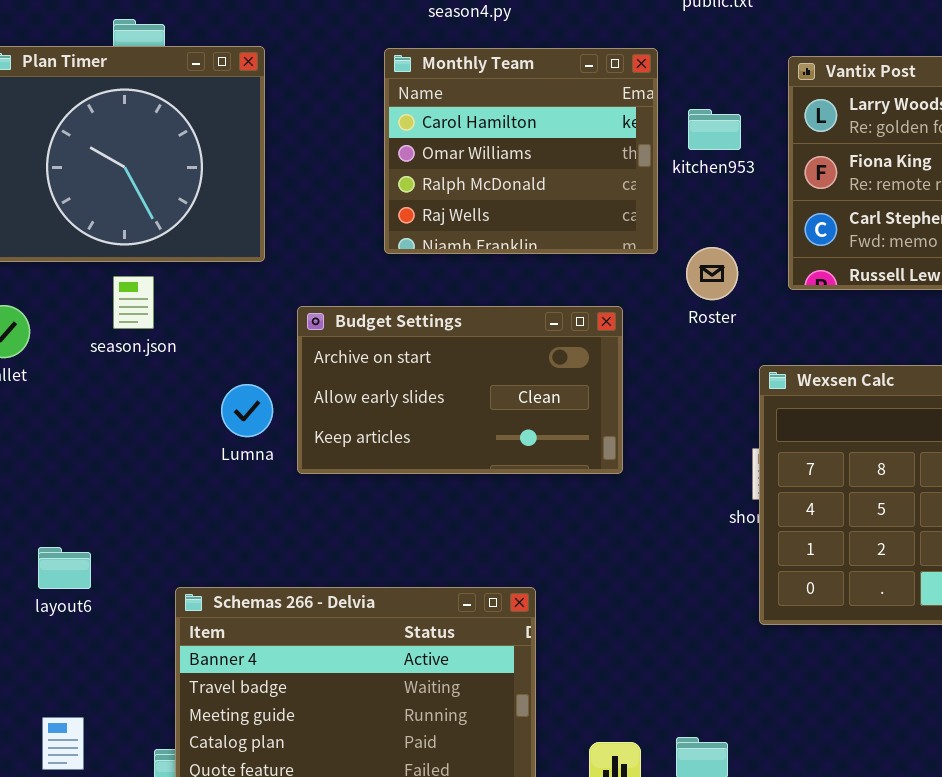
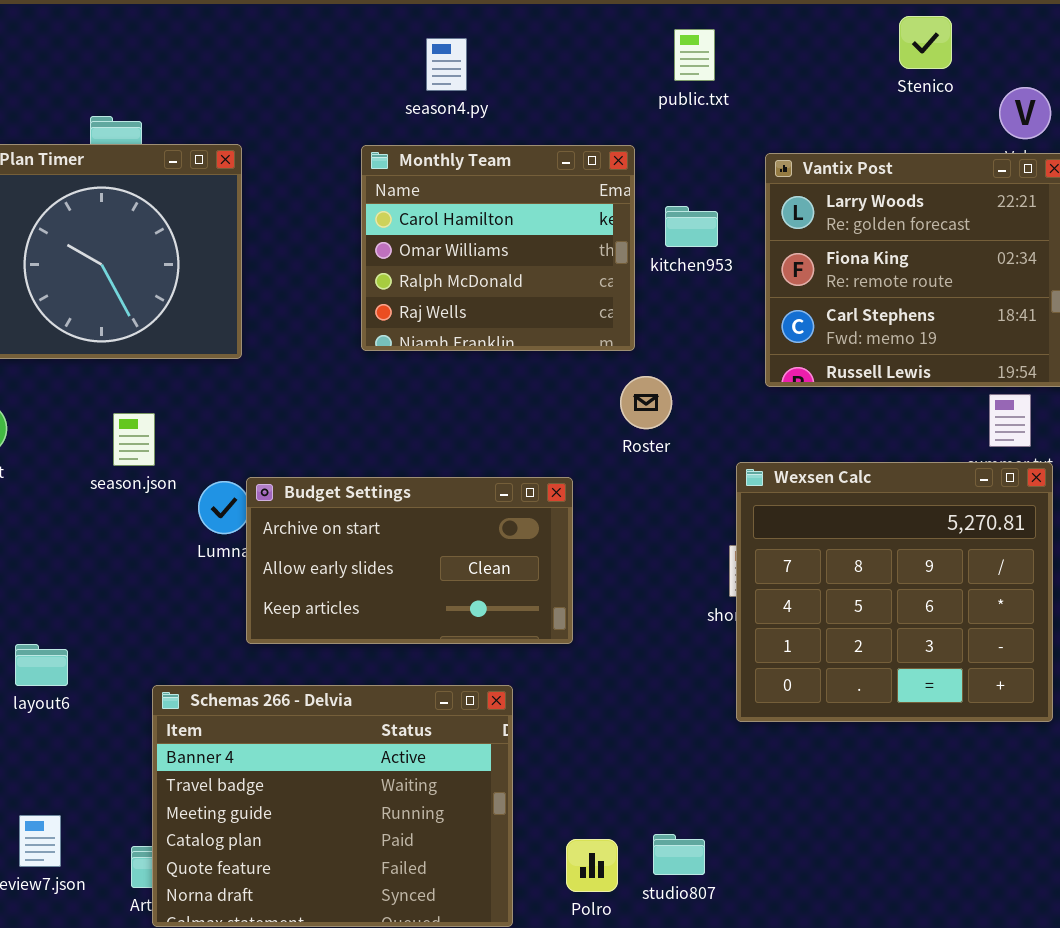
Roster: [686,247,738,300] -> [620,376,672,429], moved
season.json: [113,276,154,329] -> [113,413,155,466], moved
Budget Settings: [297,306,623,474] -> [246,477,573,644], moved

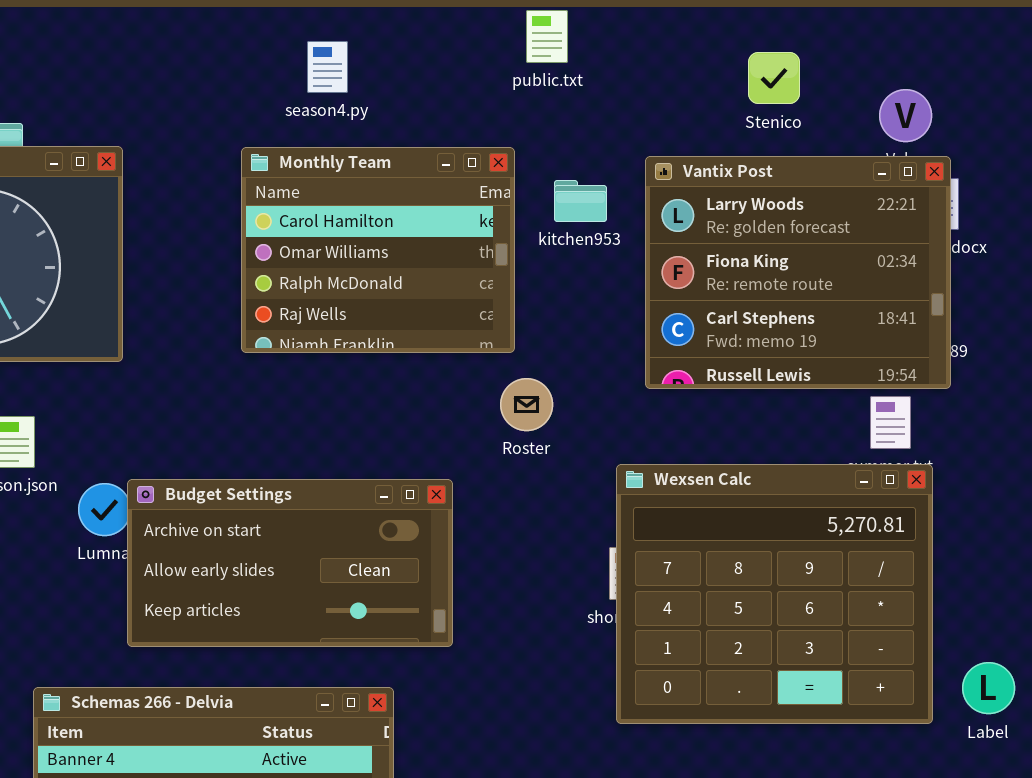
Stenico: [899,16,952,69] -> [748,52,800,104], moved
public.txt: [674,29,715,81] -> [526,10,568,63], moved
kitchen953: [665,206,718,247] -> [554,180,607,222], moved

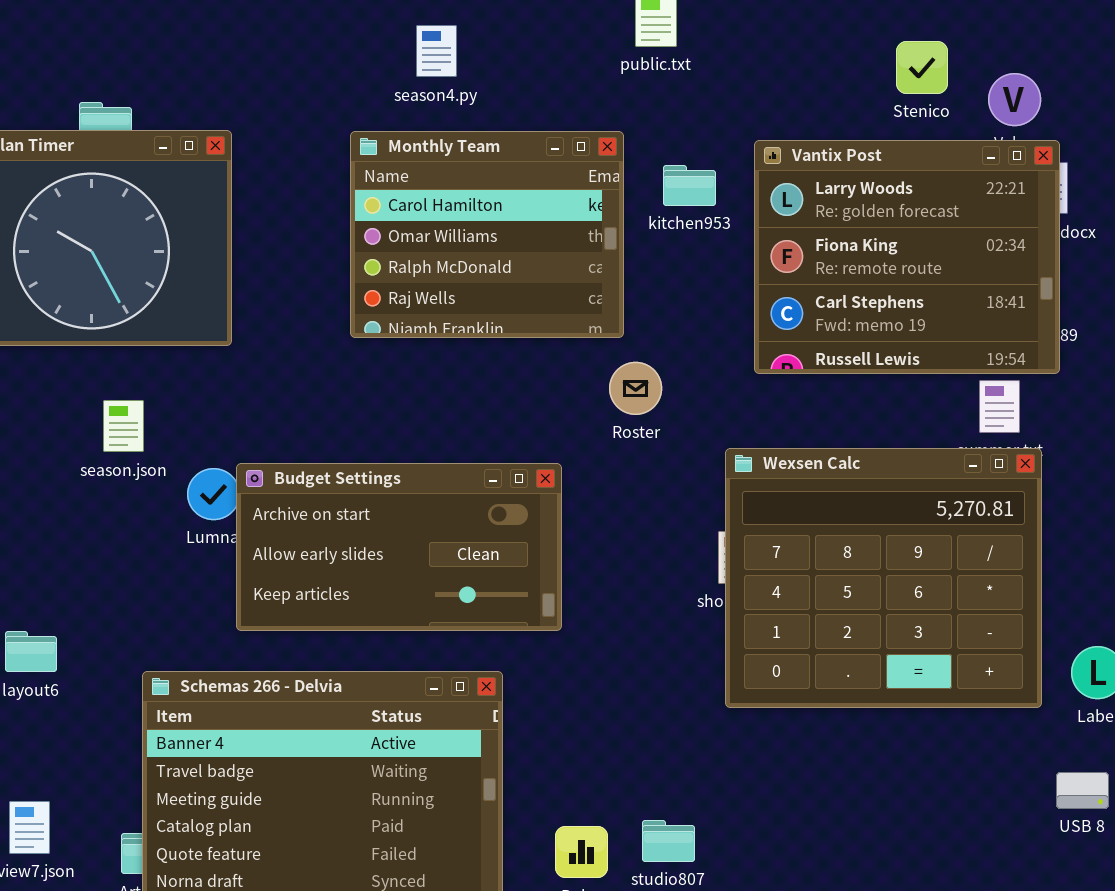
Stenico: [748,52,800,104] -> [896,41,948,94], moved

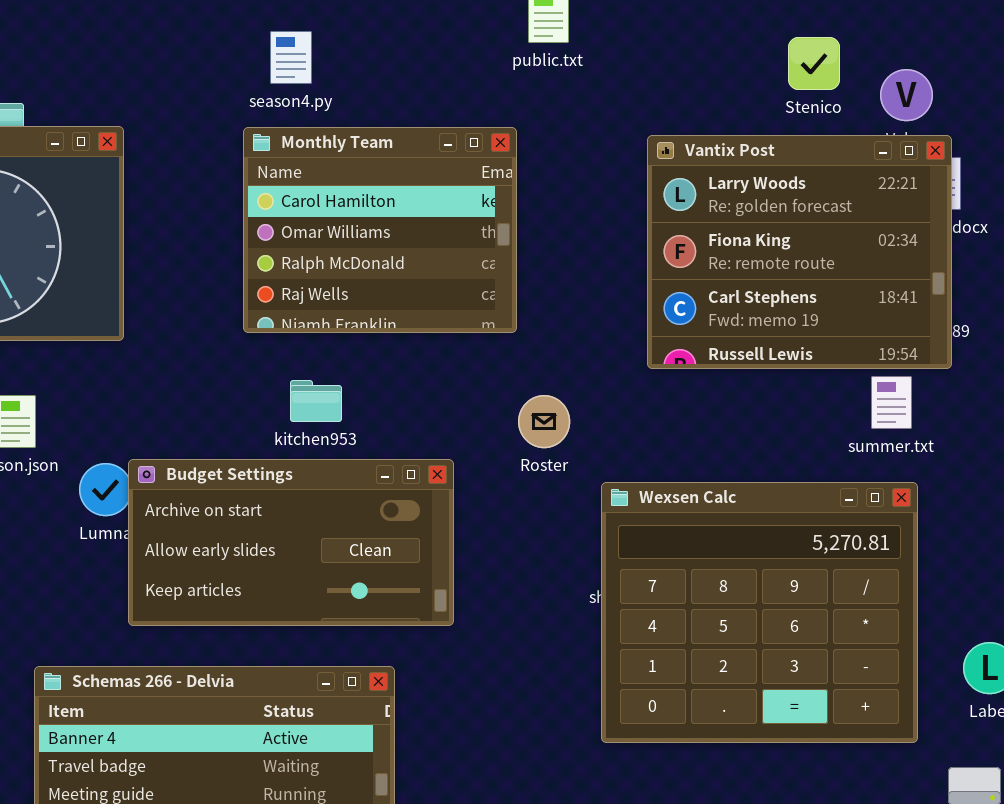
season4.py: [416,25,457,77] -> [270,31,312,84], moved
kitchen953: [663,165,716,206] -> [290,380,342,422], moved
Roster: [609,362,662,415] -> [518,395,570,448], moved
Wexsen Calc: [725,448,1042,708] -> [601,482,918,743], moved

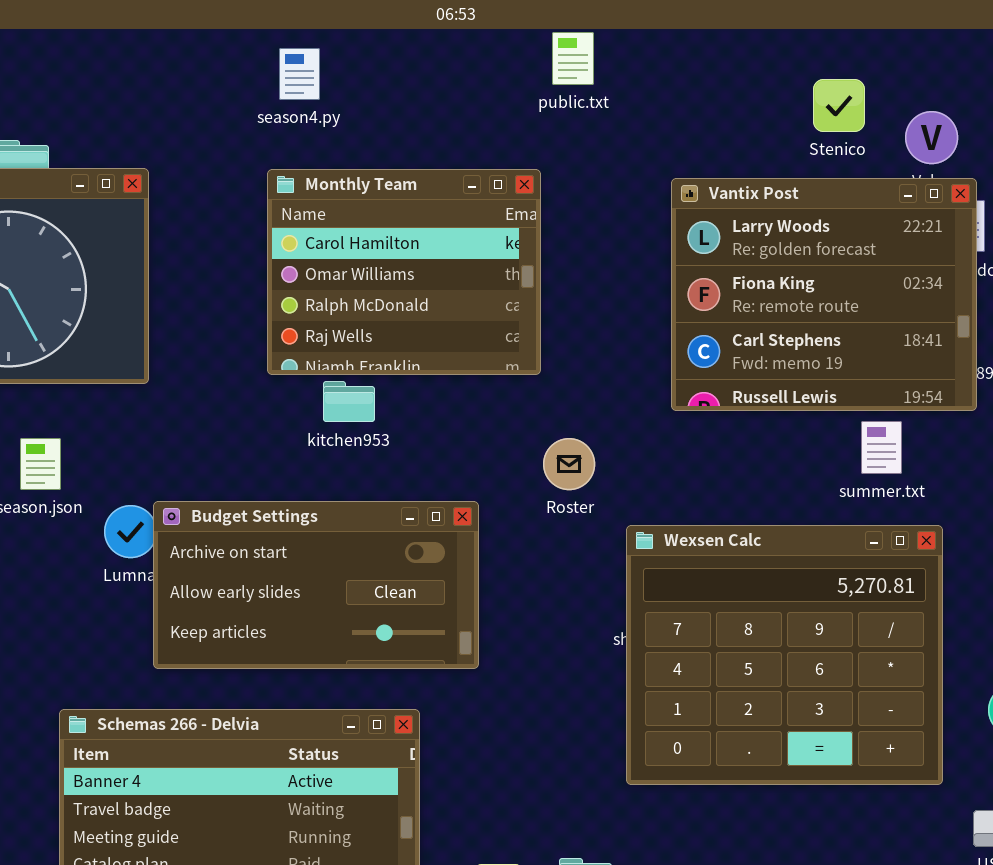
season4.py: [270,31,312,84] -> [279,48,320,100], moved
summer.txt: [871,376,912,429] -> [861,421,902,474], moved
kitchen953: [290,380,342,422] -> [323,381,375,422], moved

